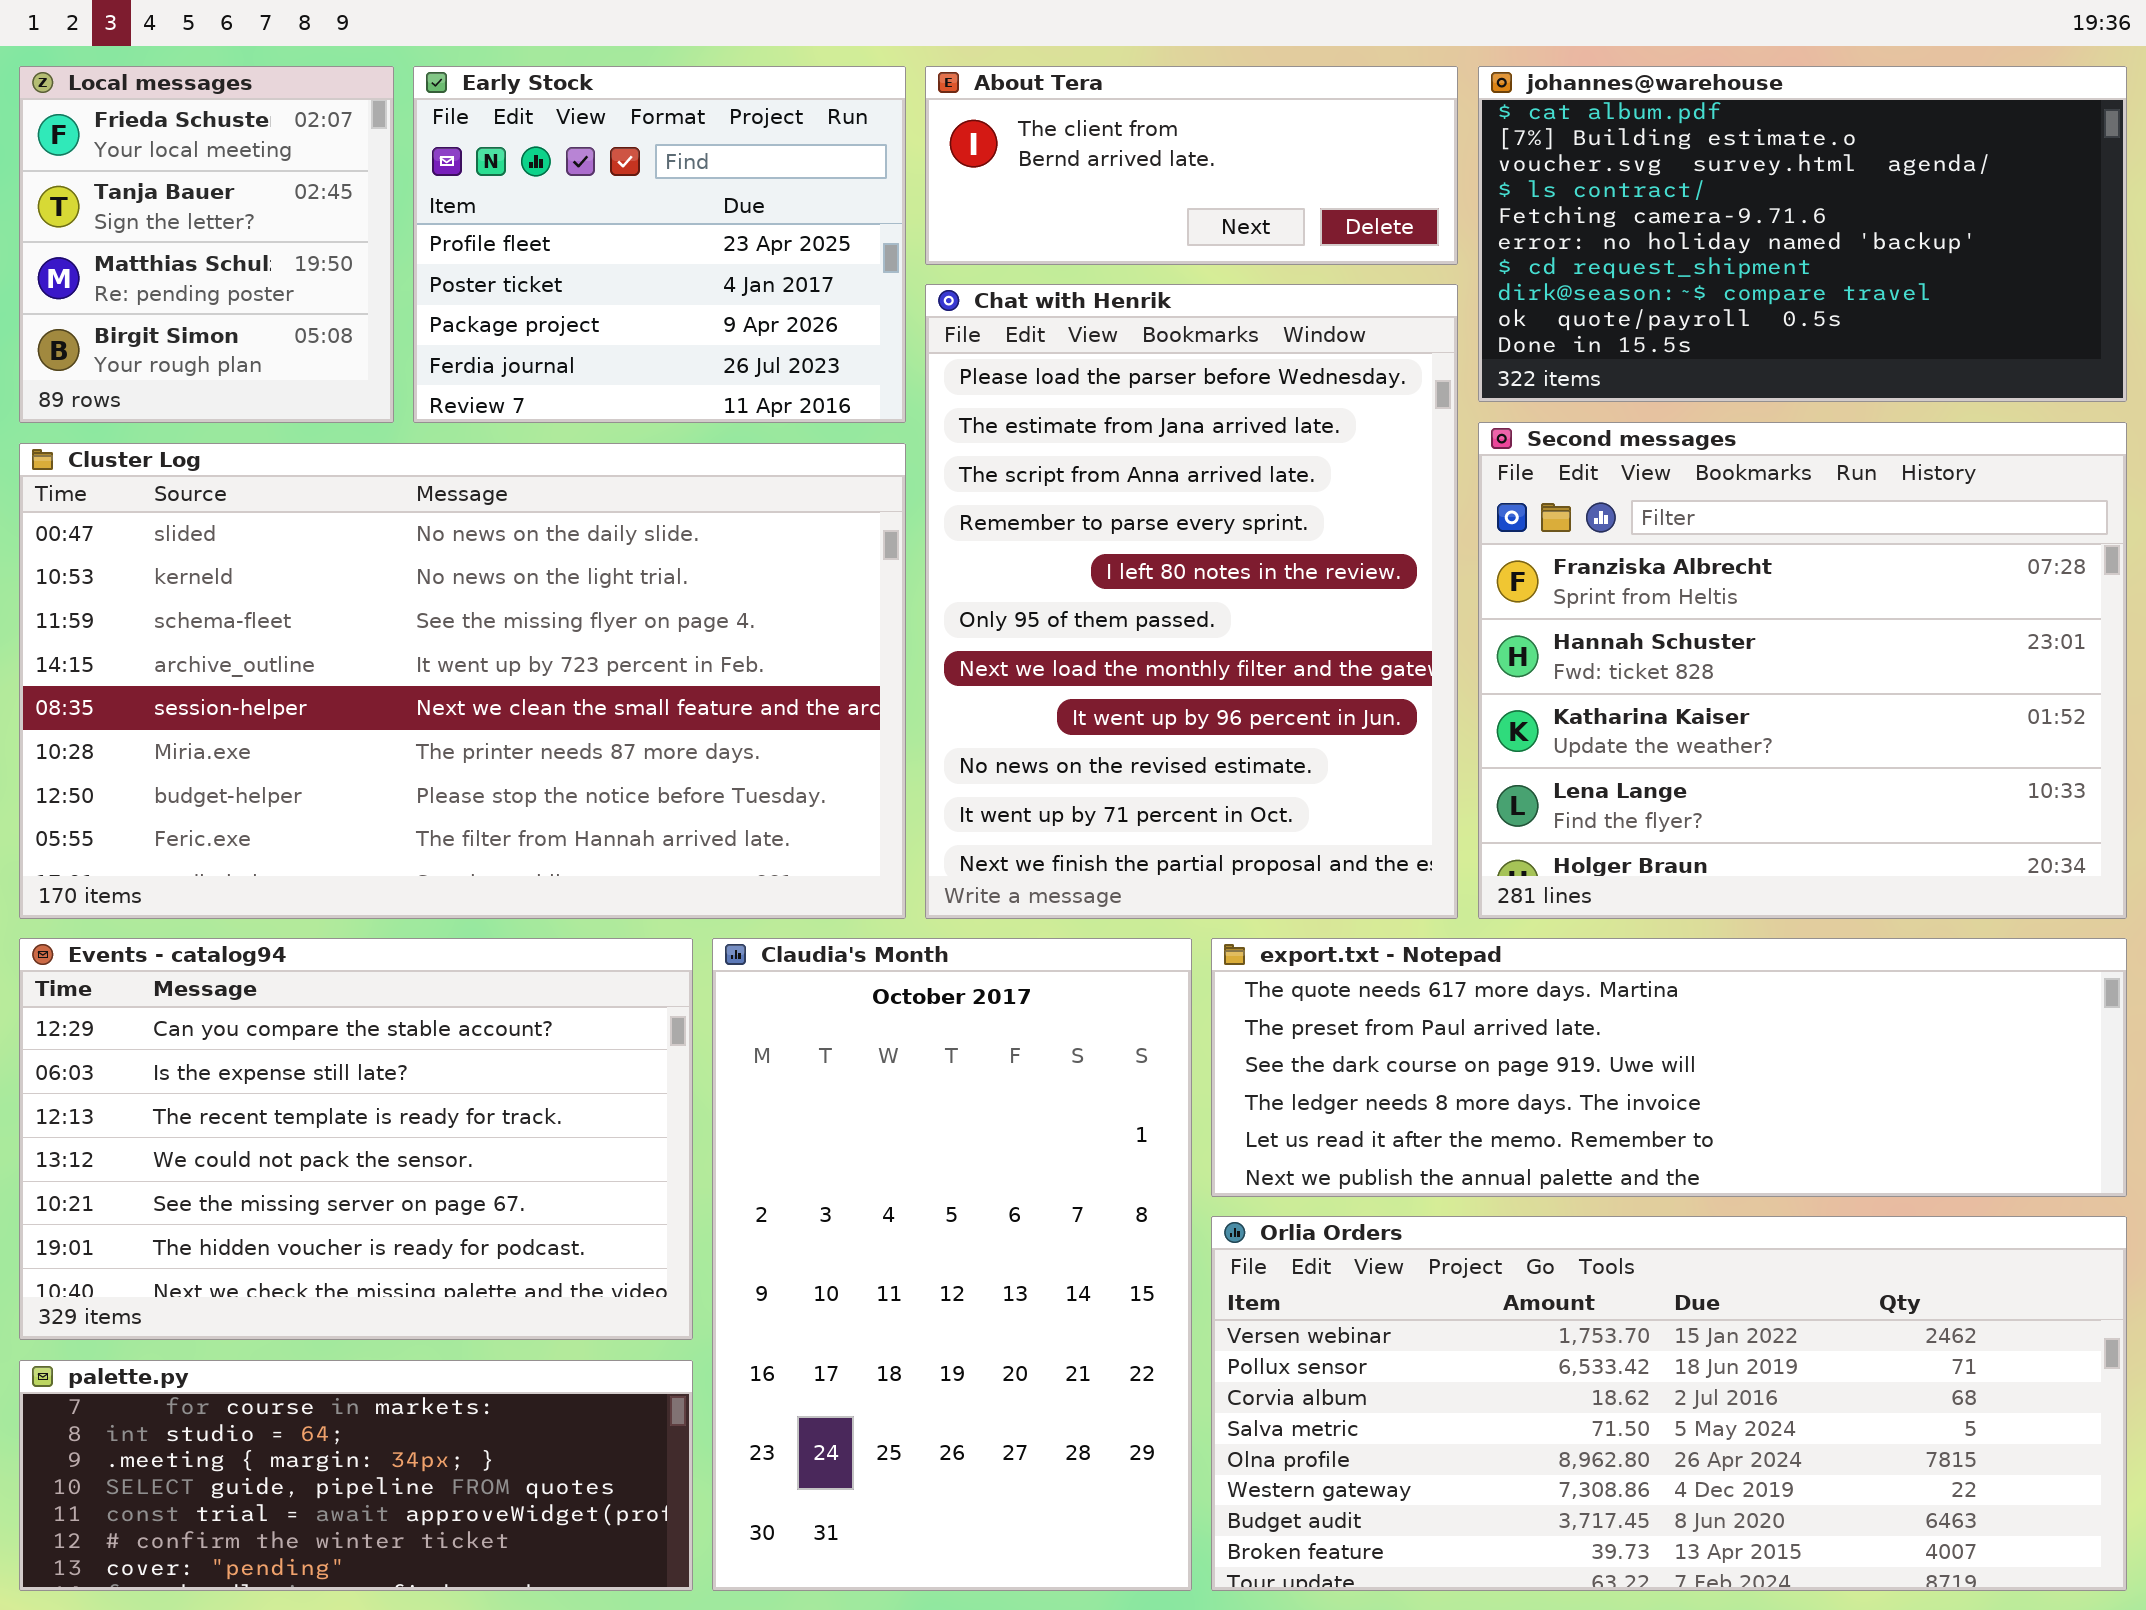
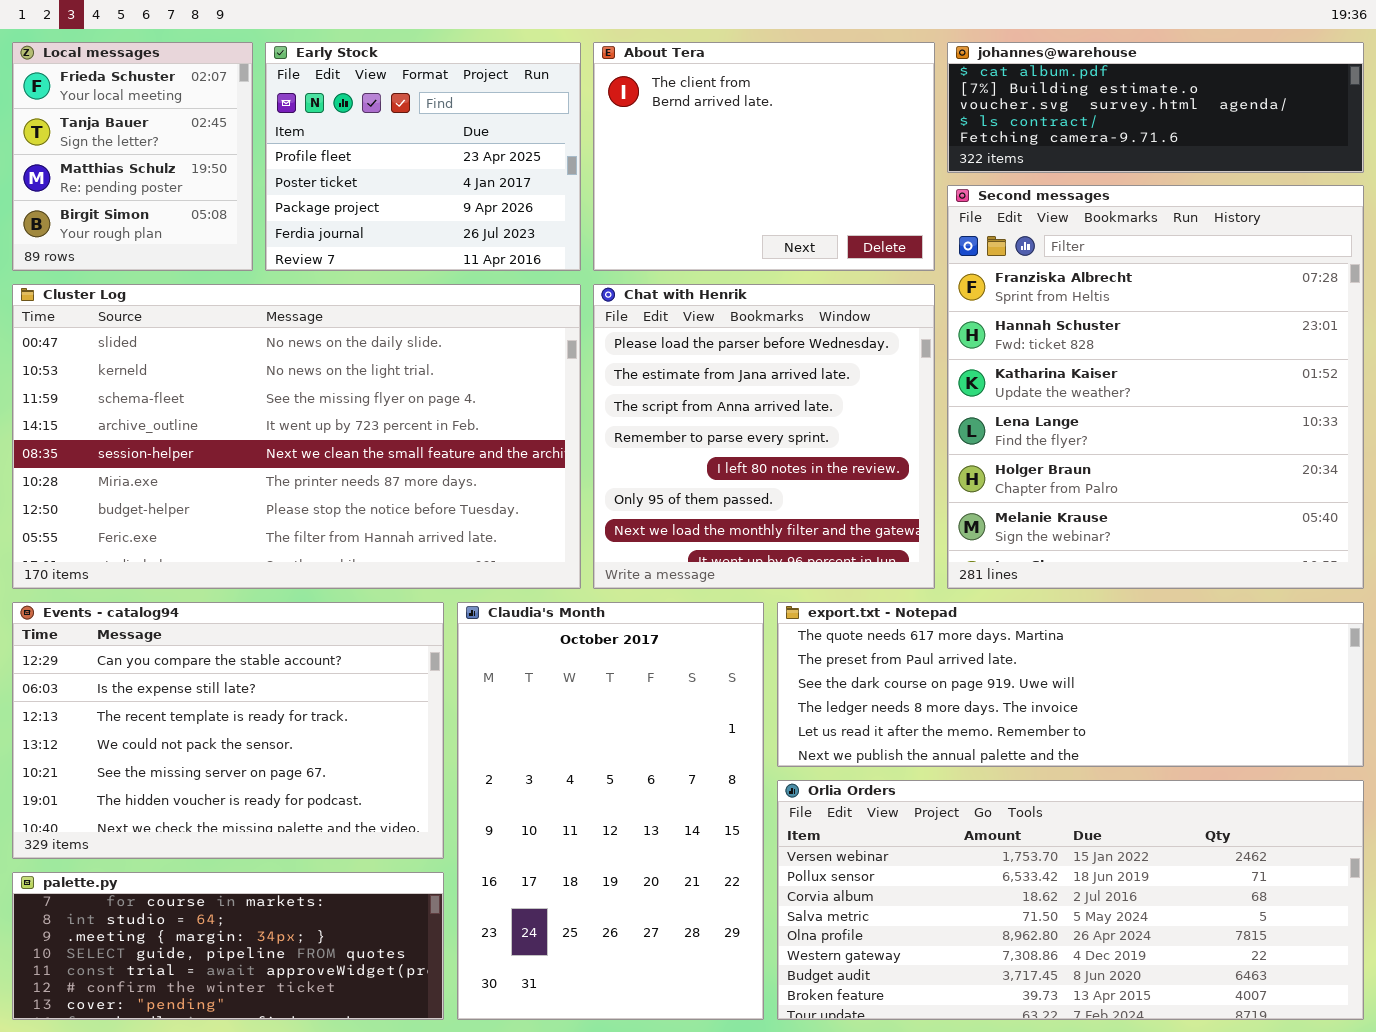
About Tera: [925,66,1458,265] -> [593,42,935,271], resized
johannes@warehouse: [1478,66,2127,402] -> [947,42,1364,173], resized
Chat with Henrik: [925,284,1458,919] -> [593,284,935,589], resized
Second messages: [1478,422,2127,919] -> [947,185,1364,589], resized

